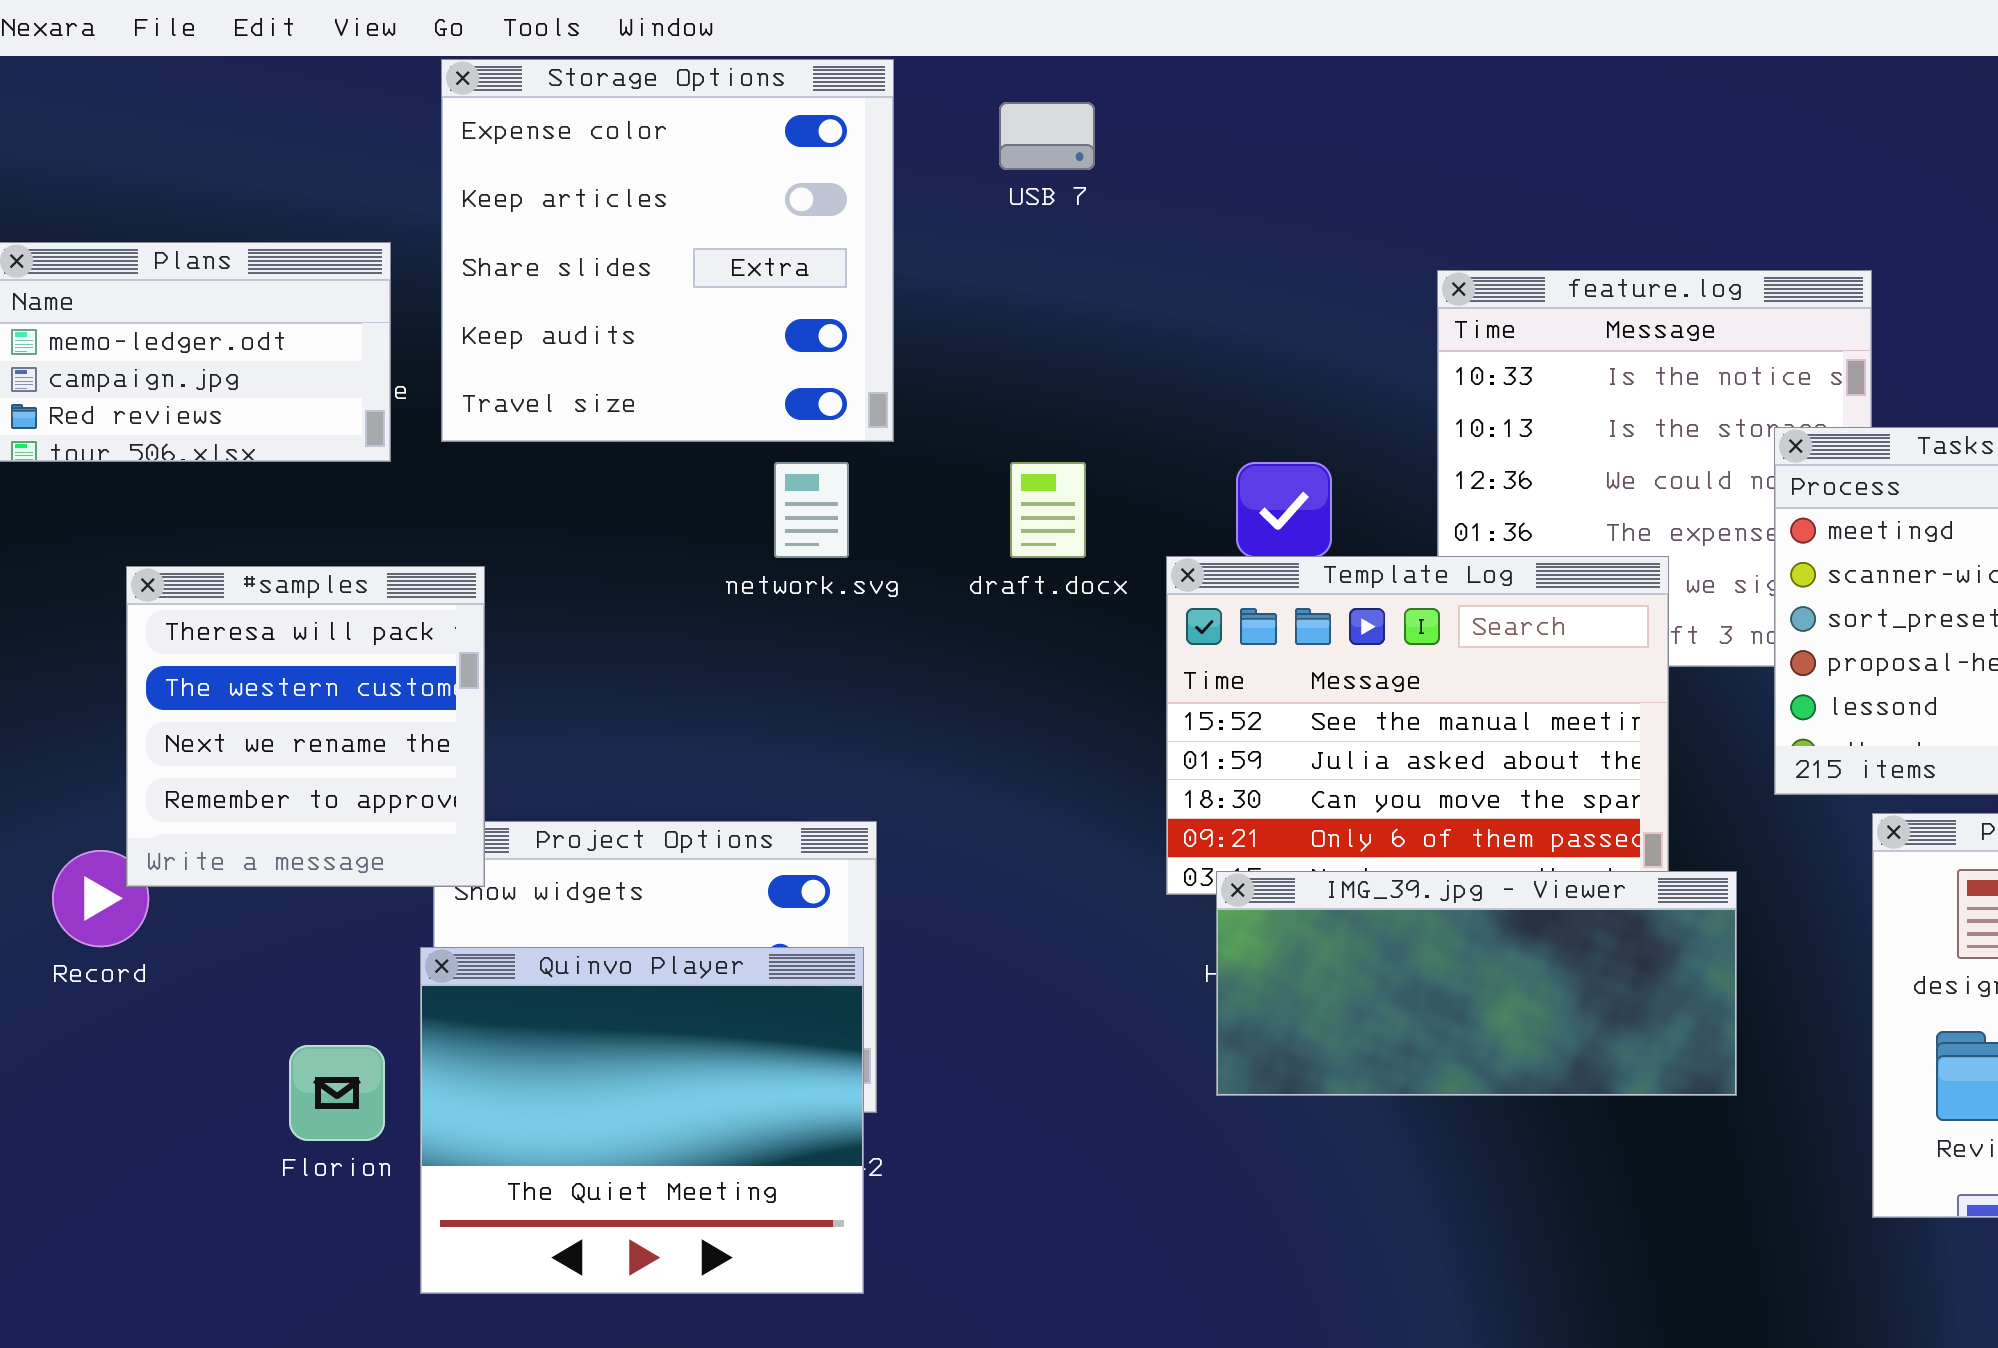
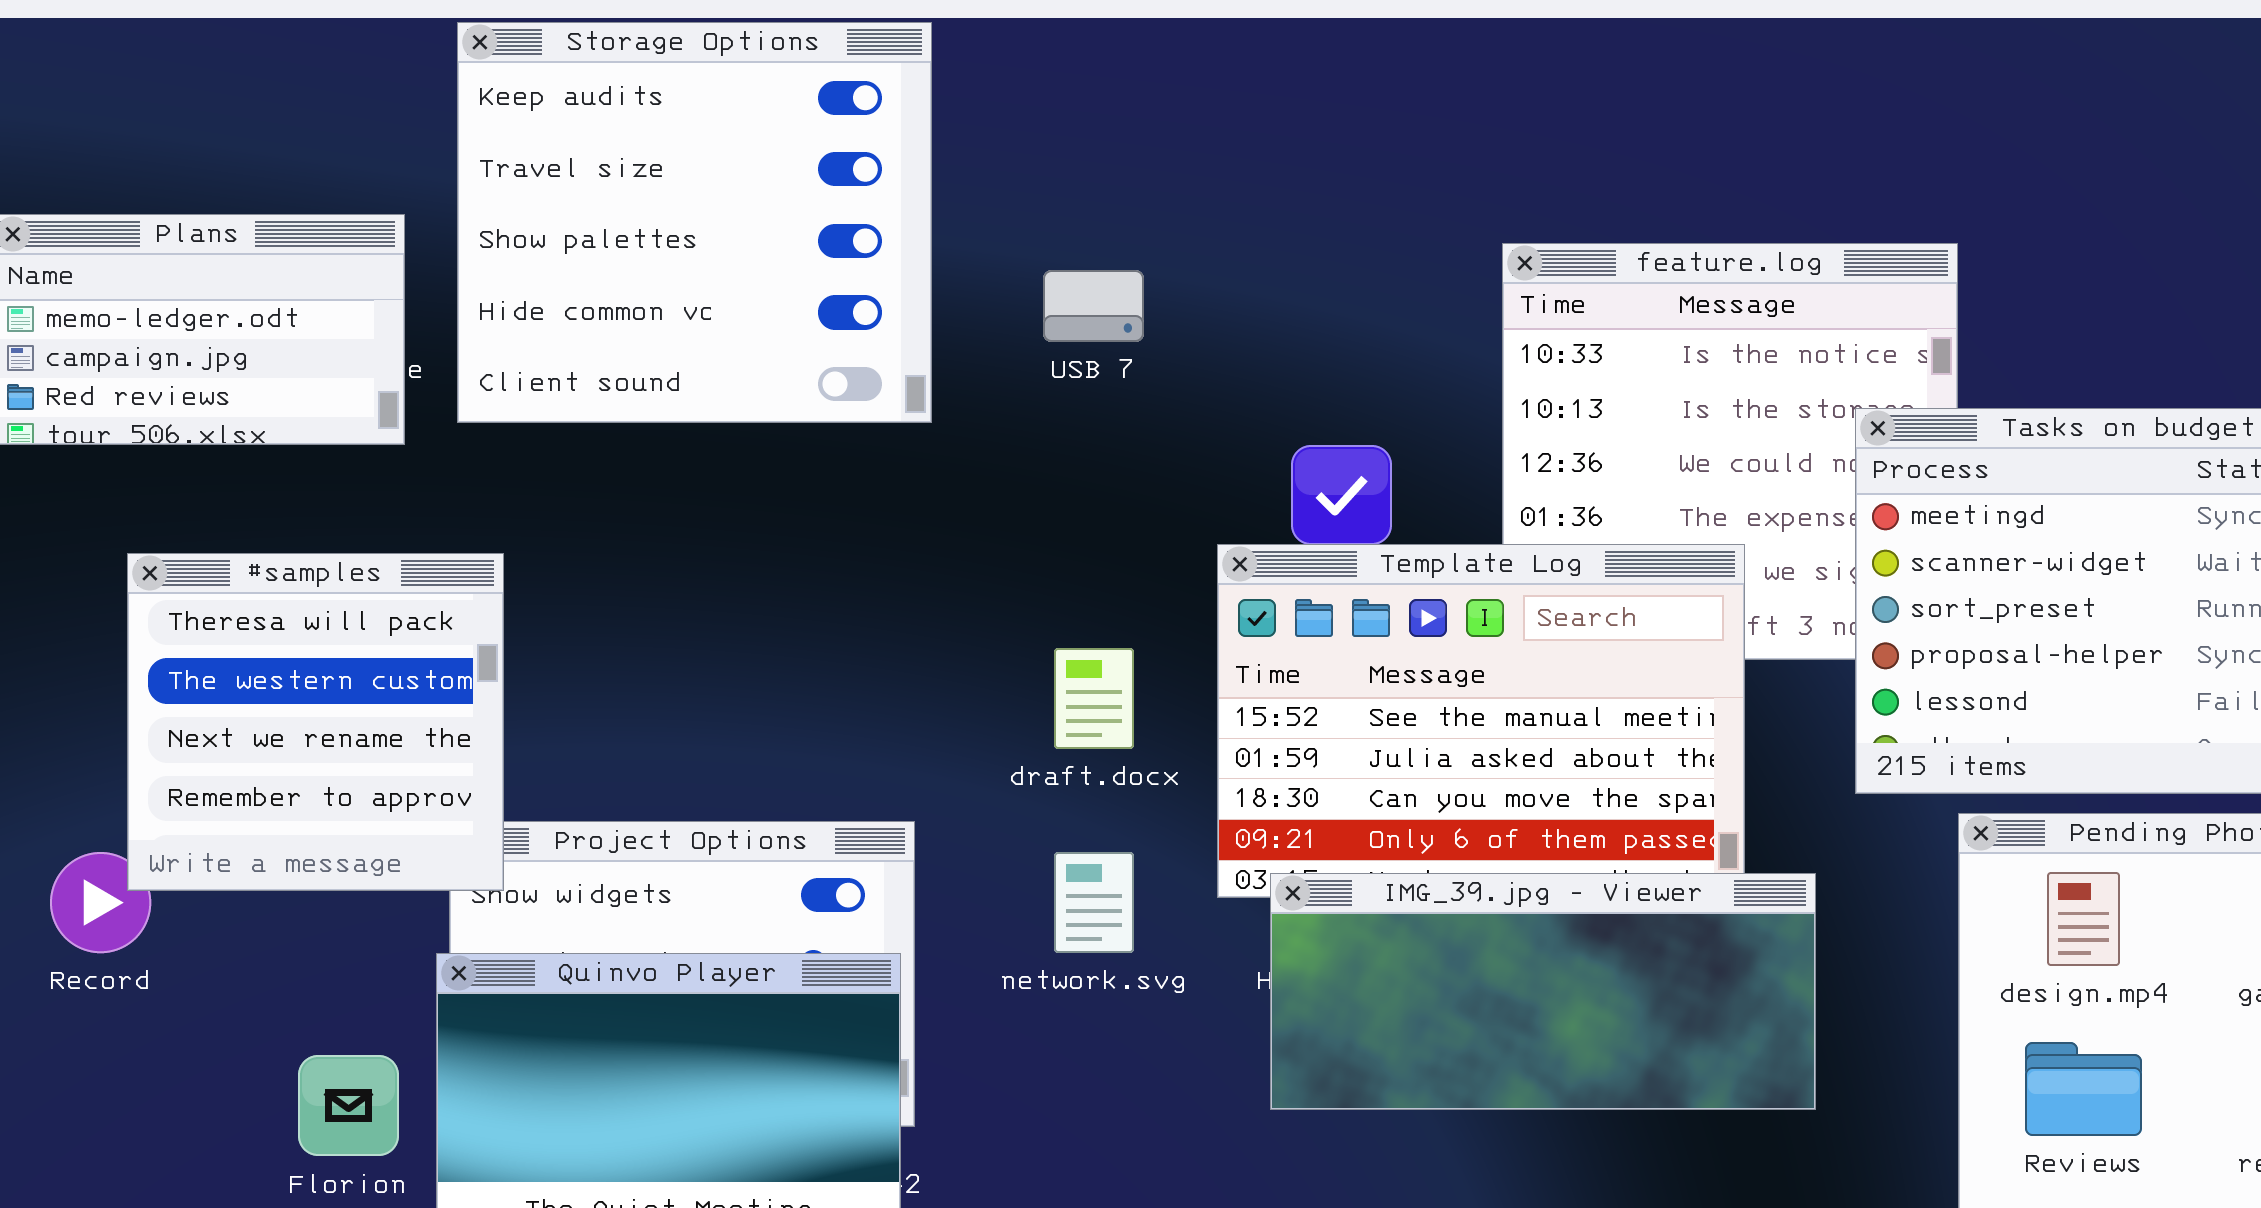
Storage Options: [441,59,894,442] -> [457,22,932,423], scrolled down 3 rows
USB 7: [999,102,1095,170] -> [1043,270,1144,342], moved
network.svg: [774,462,849,558] -> [1054,852,1134,953], moved
draft.docx: [1010,462,1086,558] -> [1054,648,1134,749], moved

